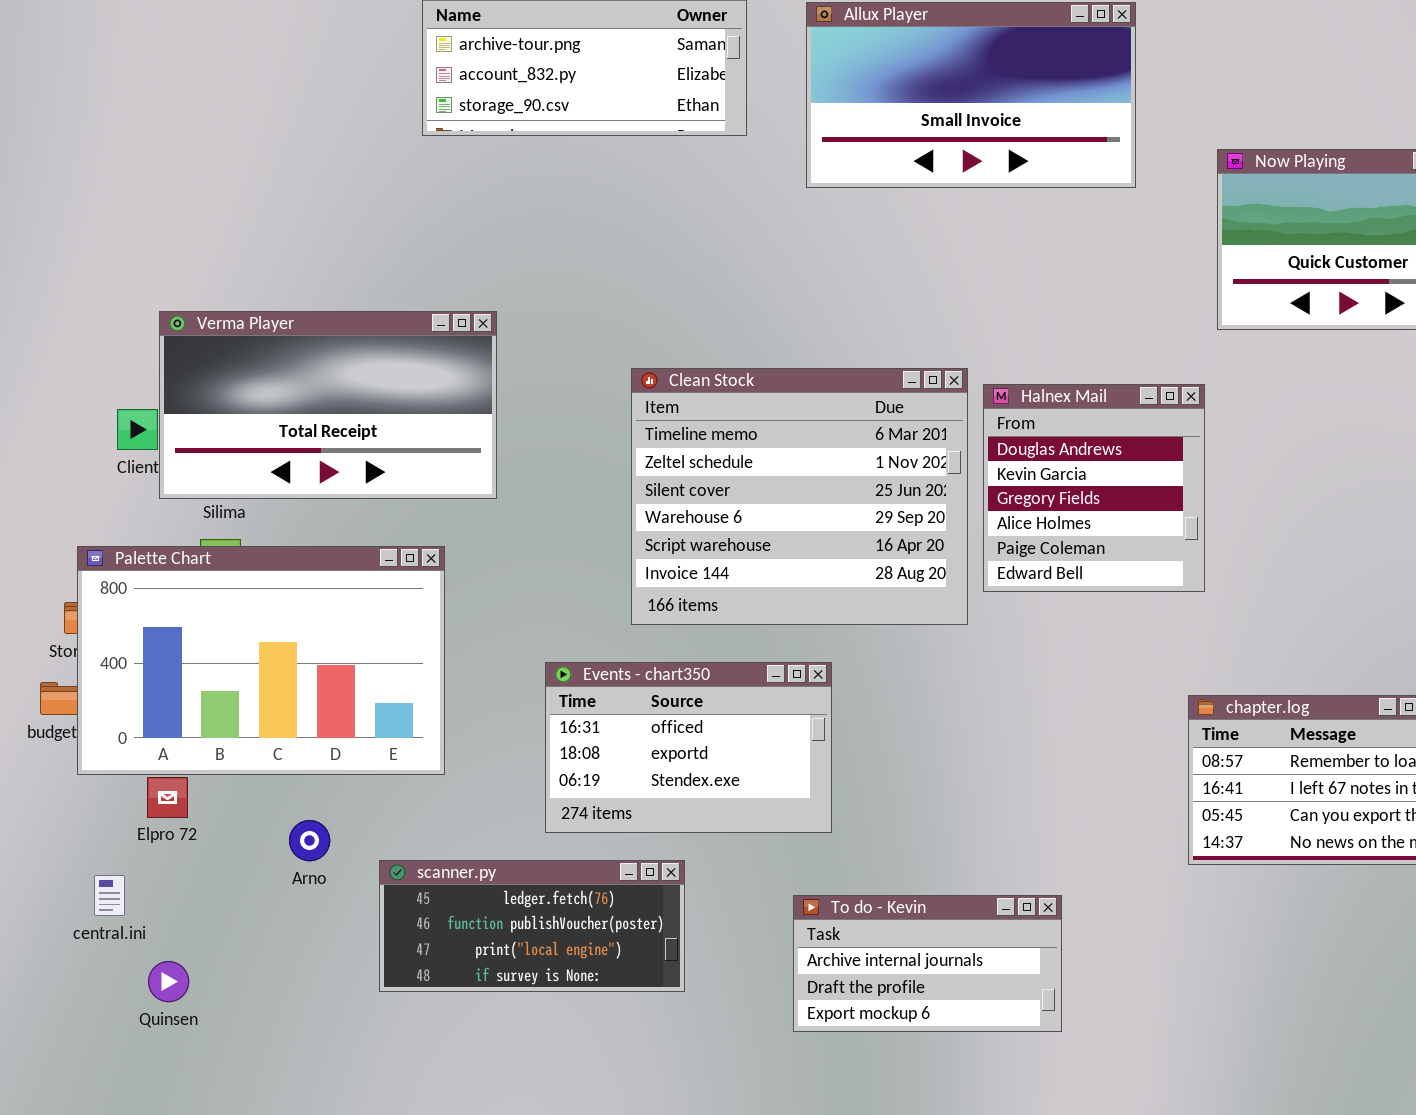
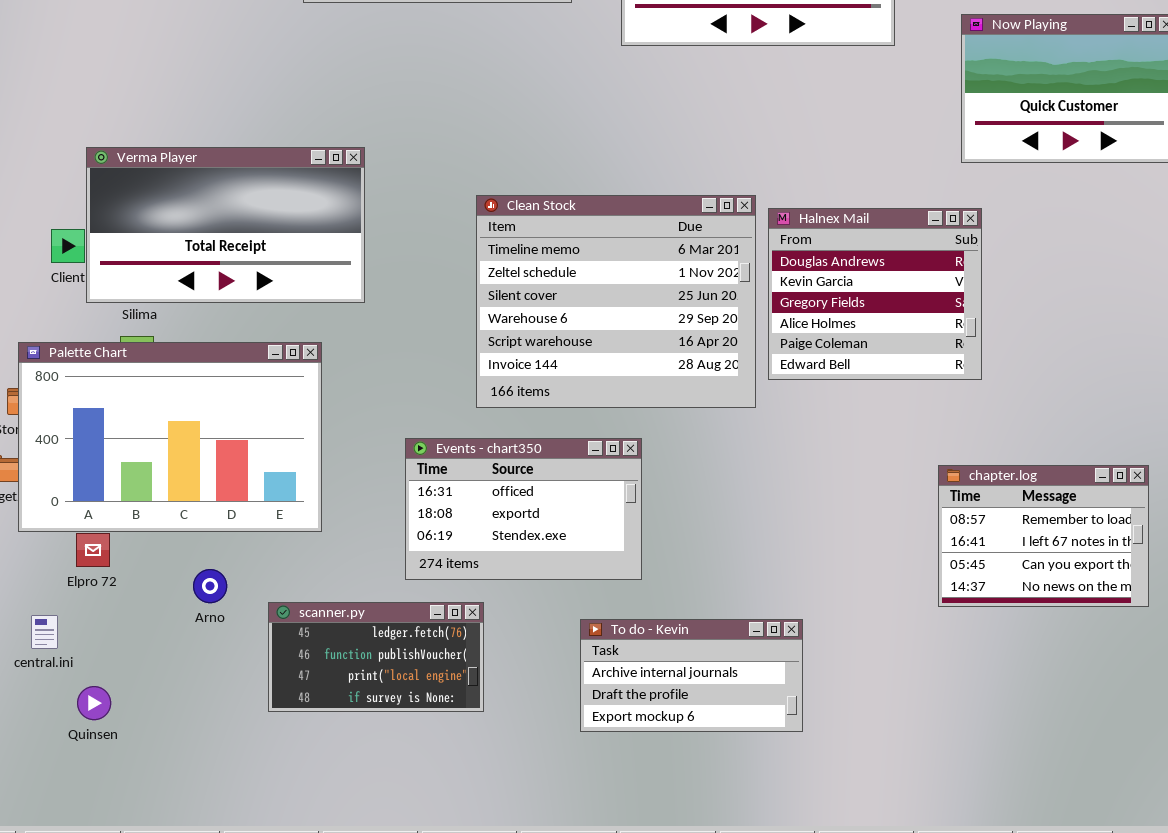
Halnex Mail: [983,384,1205,592] -> [768,208,982,380], resized
scanner.py: [379,860,685,992] -> [268,602,484,712], resized
To do - Kevin: [793,895,1062,1032] -> [580,619,803,732], moved

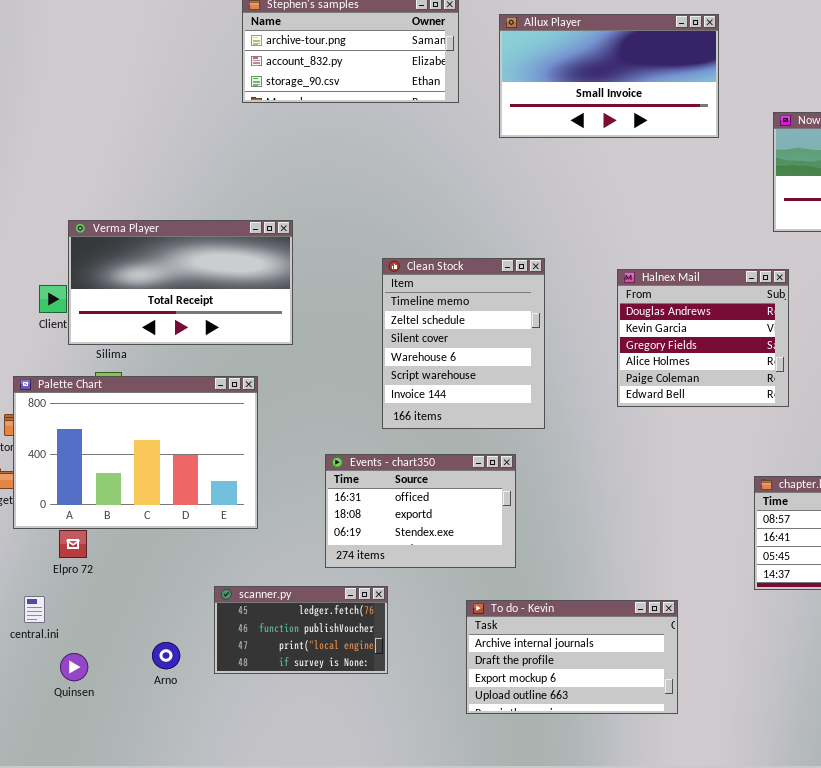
Clean Stock: [476,195,756,408] -> [382,258,545,429], resized
Arno: [193,569,227,603] -> [152,642,180,669], moved
To do - Kevin: [580,619,803,732] -> [466,600,678,714], resized

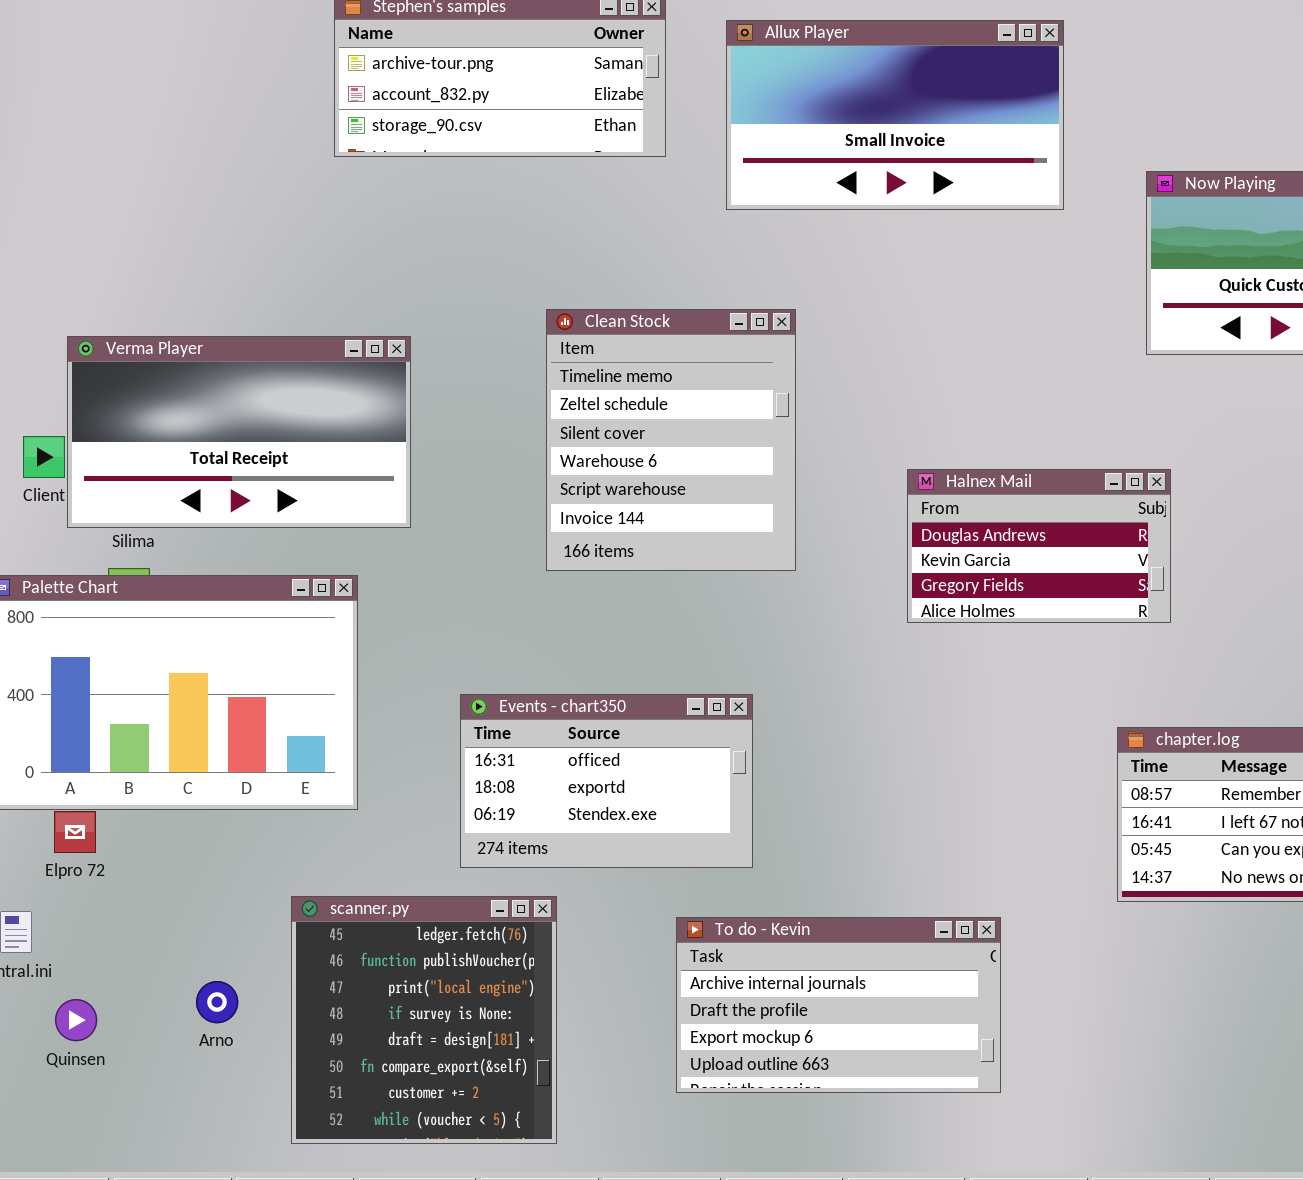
Clean Stock: [382,258,545,429] -> [546,309,796,571], moved
Halnex Mail: [617,269,789,407] -> [907,469,1171,623], resized
scanner.py: [214,586,388,674] -> [291,896,557,1144], resized

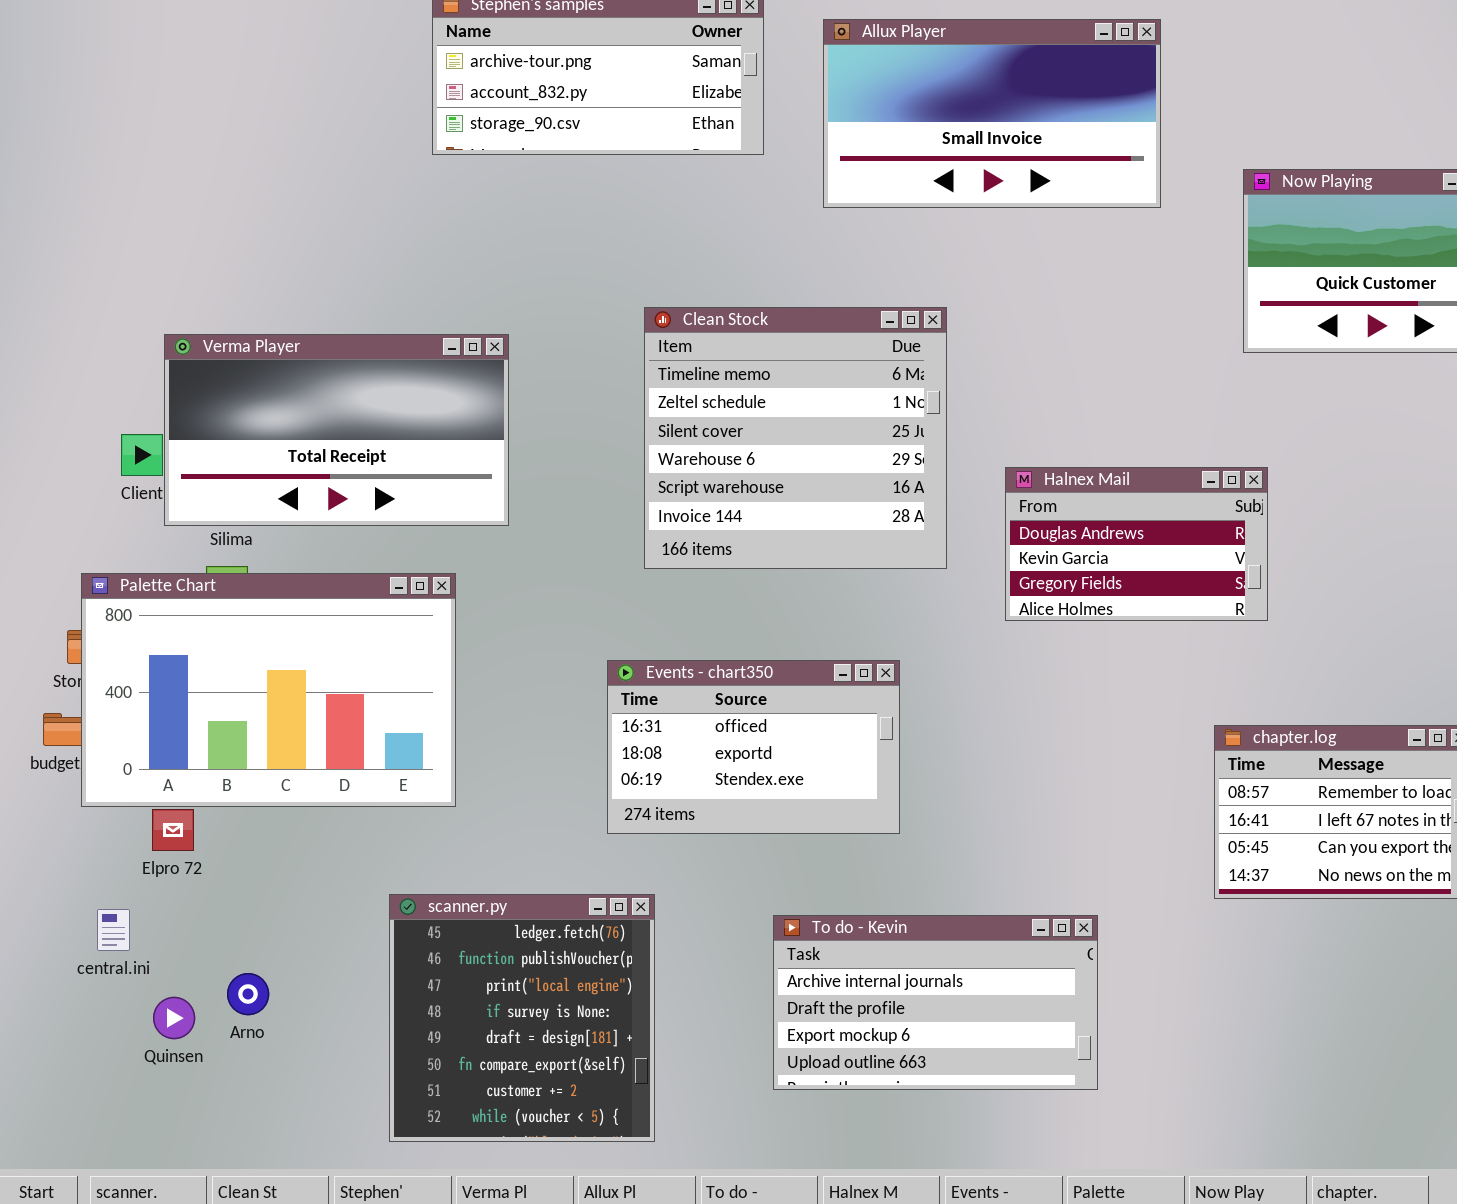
Clean Stock: [546,309,796,571] -> [644,307,947,569], resized
Events - chart350: [460,694,753,868] -> [607,660,900,834], moved
Arno: [196,981,238,1023] -> [227,973,269,1015], moved

